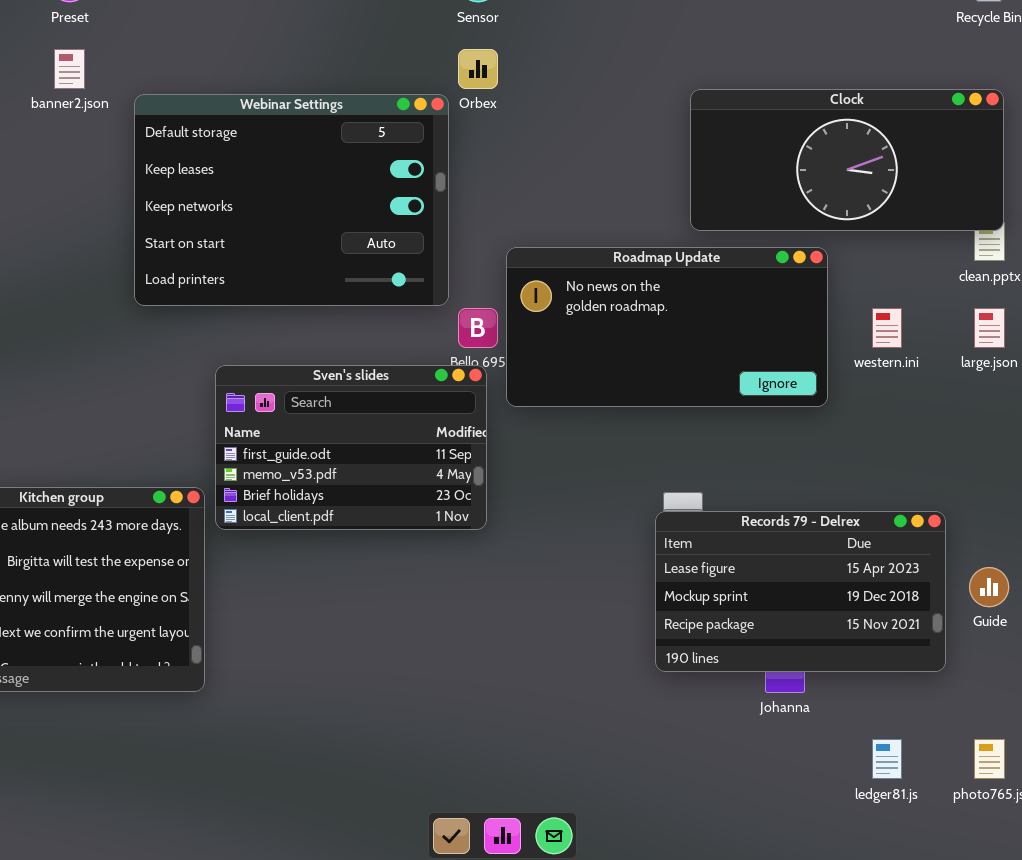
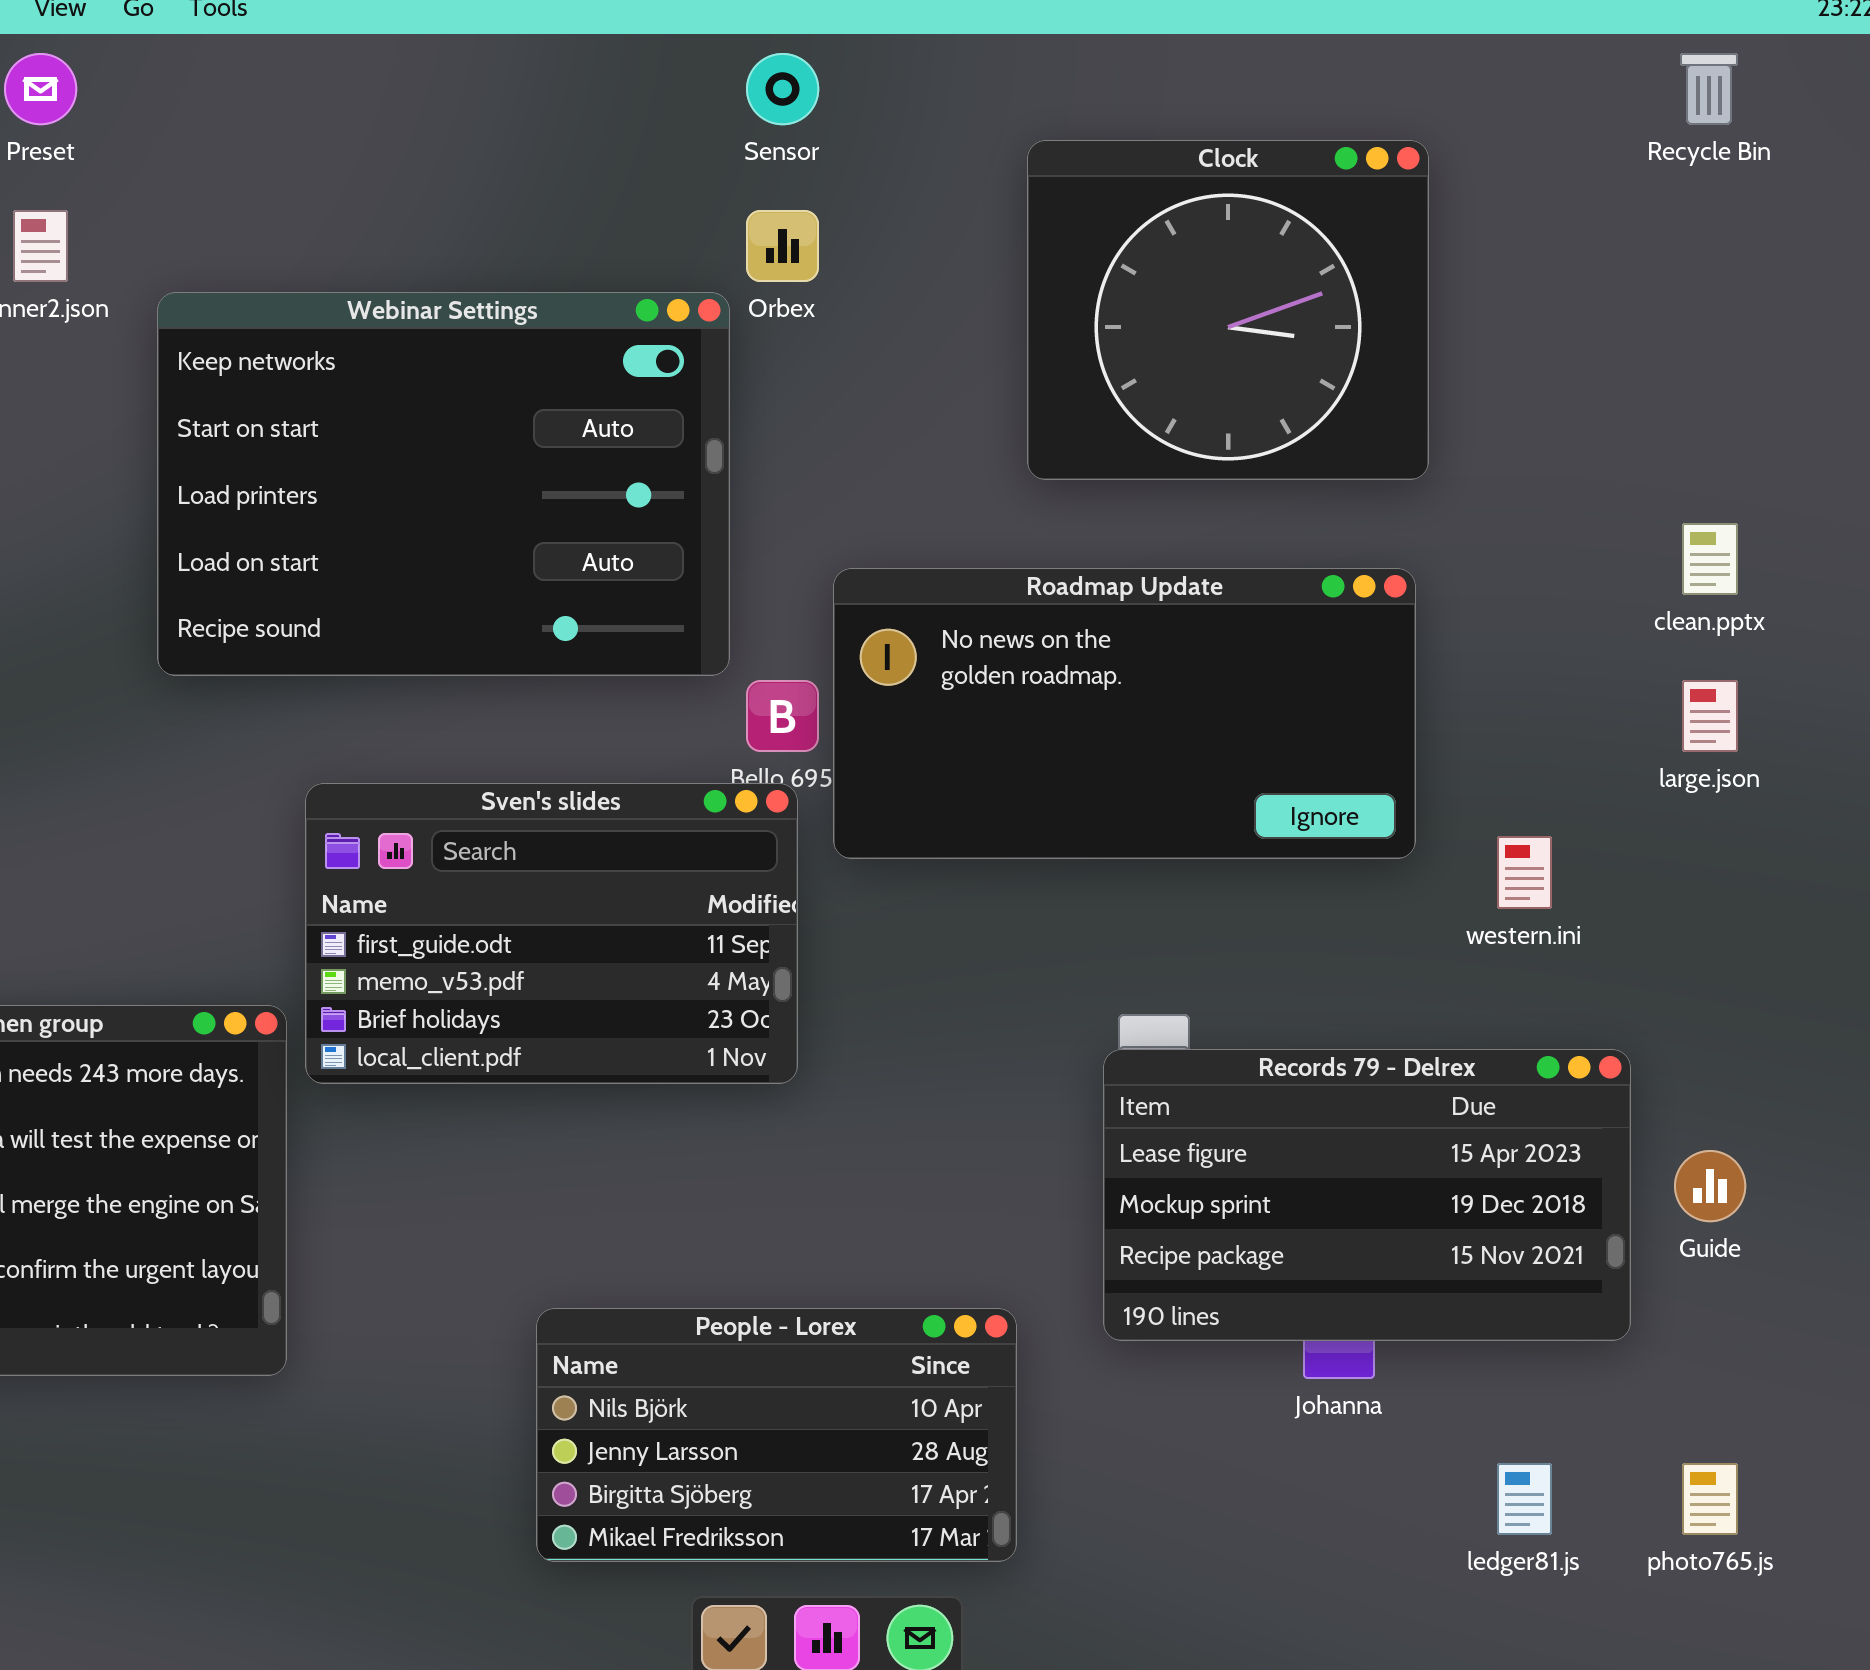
Clock: [690,89,1004,231] -> [1027,140,1429,480], moved, resized
Webinar Settings: [134,94,449,306] -> [157,292,730,676], scrolled down 2 rows
western.ini: [872,308,902,348] -> [1497,836,1552,909], moved
People - Lorex: none -> [536,1308,1017,1562], opened

